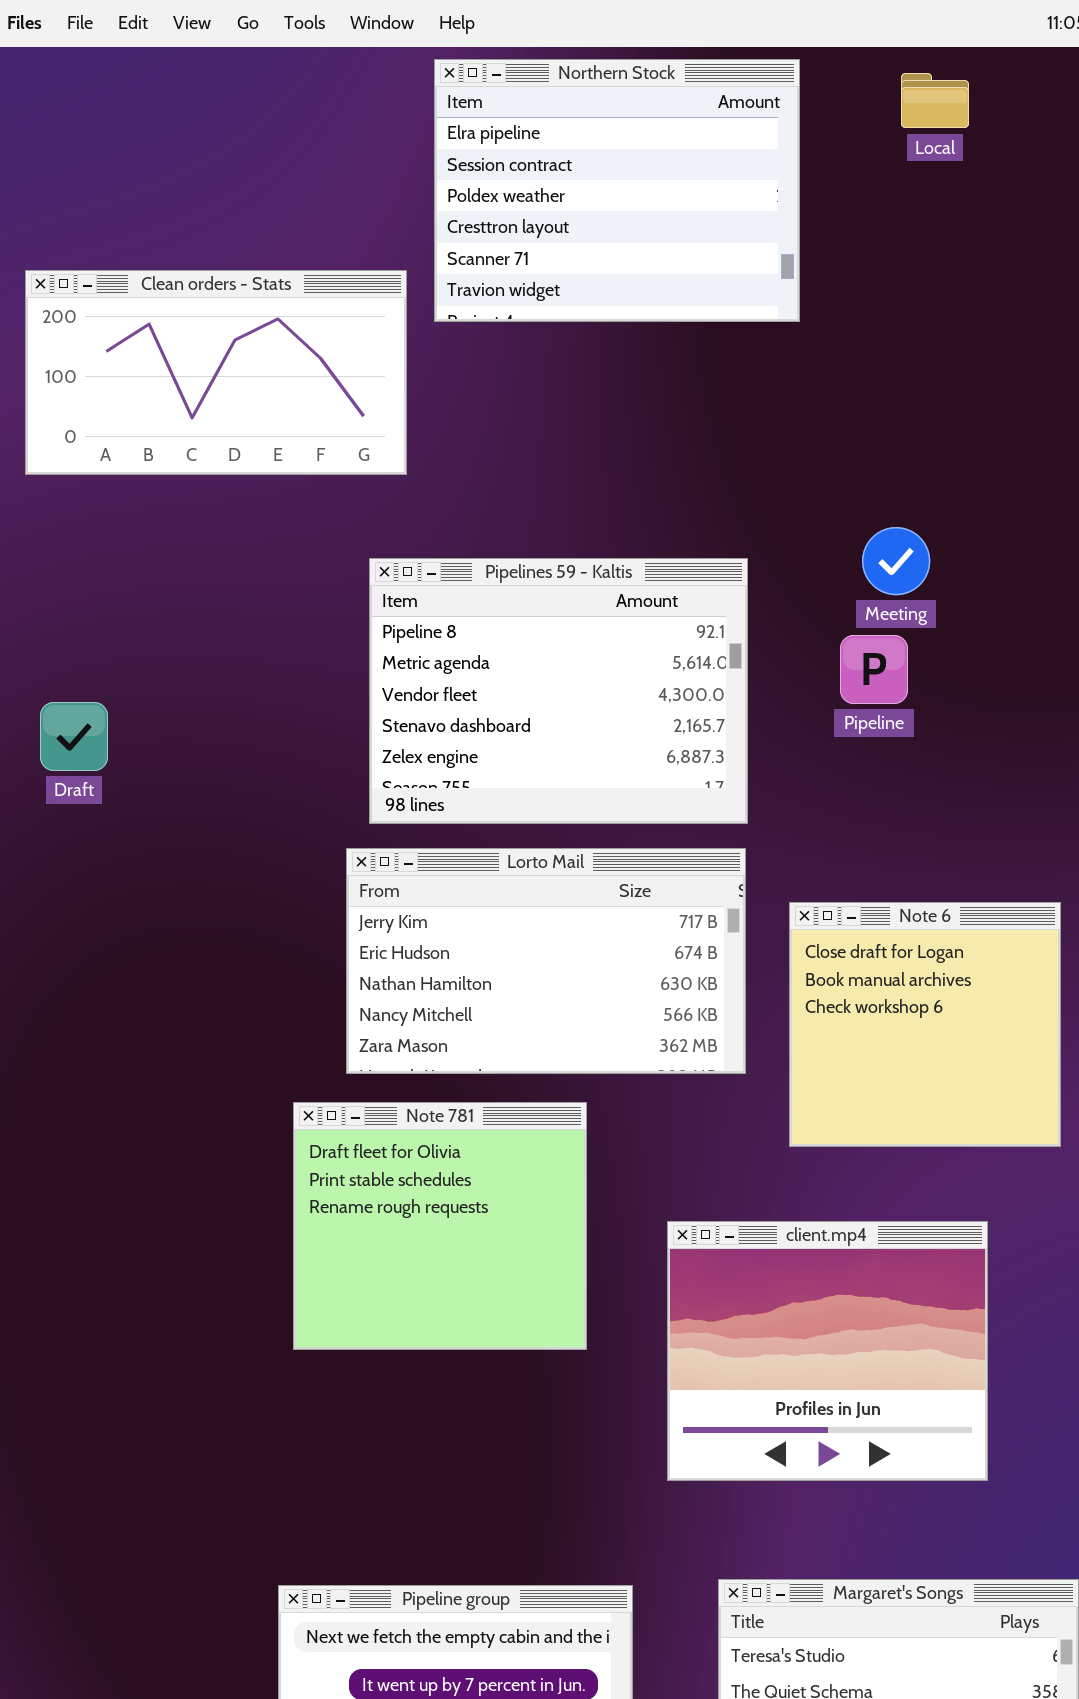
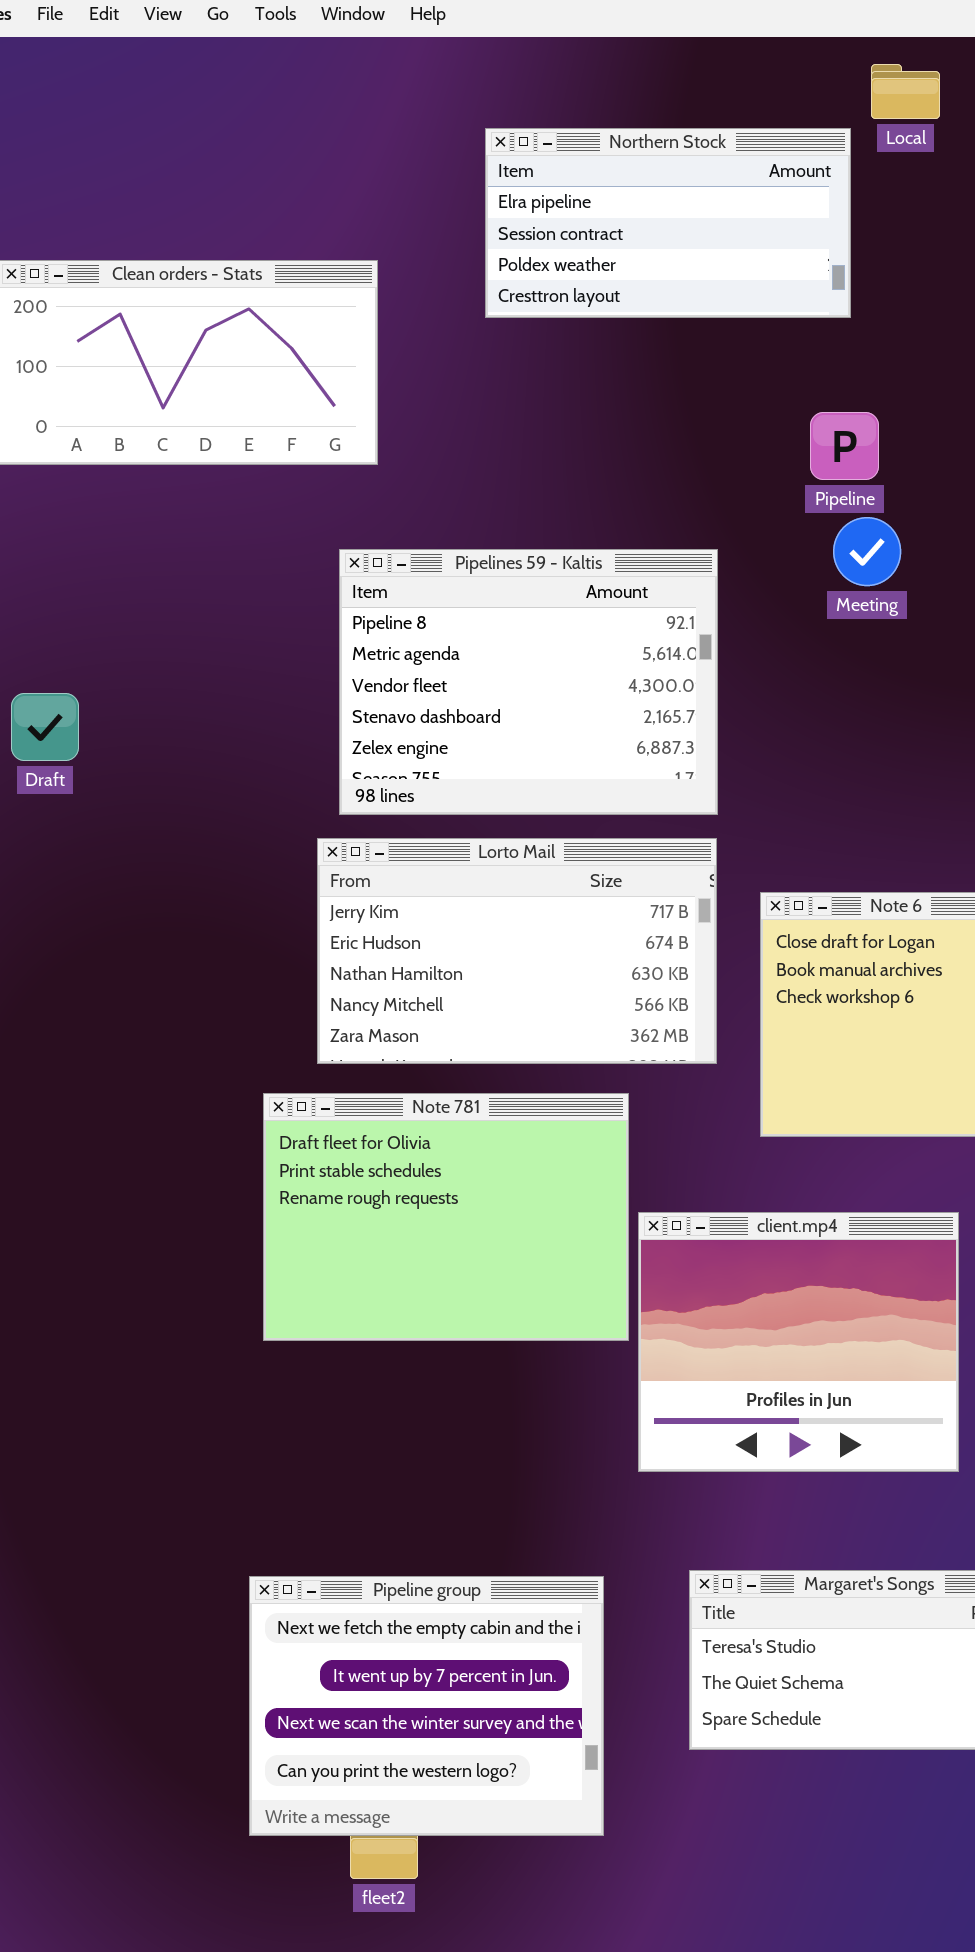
Northern Stock: [434,59,800,322] -> [485,128,851,318], moved, resized
Pipeline: [840,635,908,704] -> [810,412,879,480], moved
Note 781: [293,1102,587,1350] -> [263,1093,629,1341], resized

